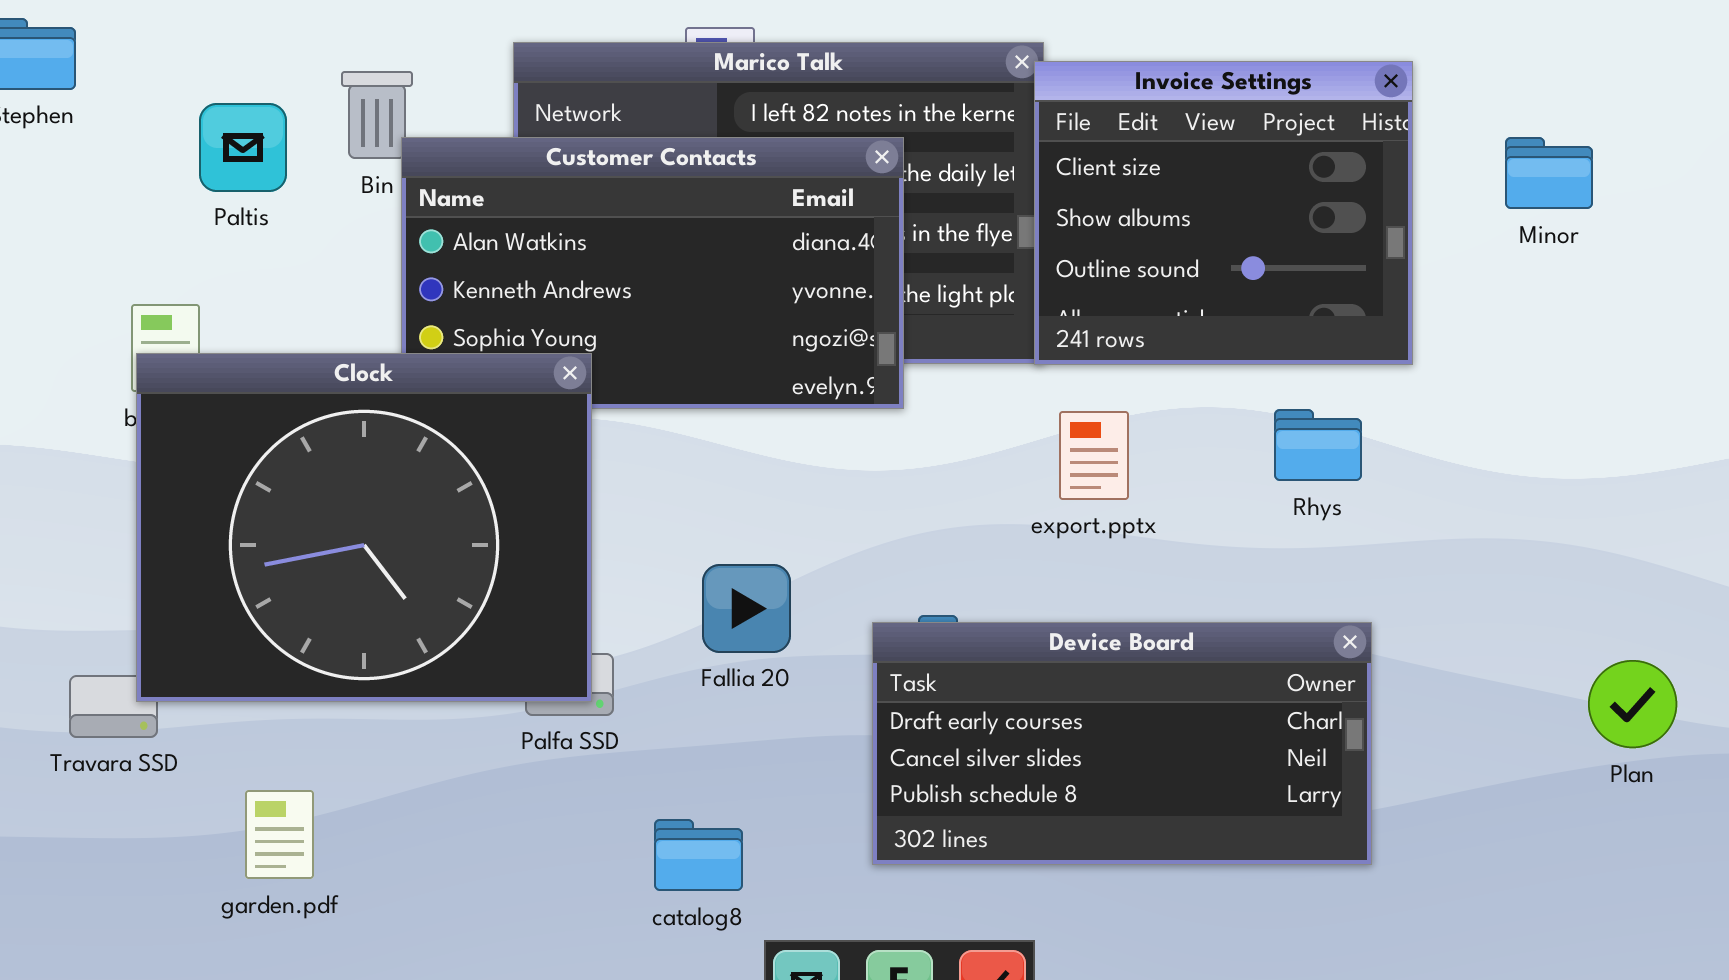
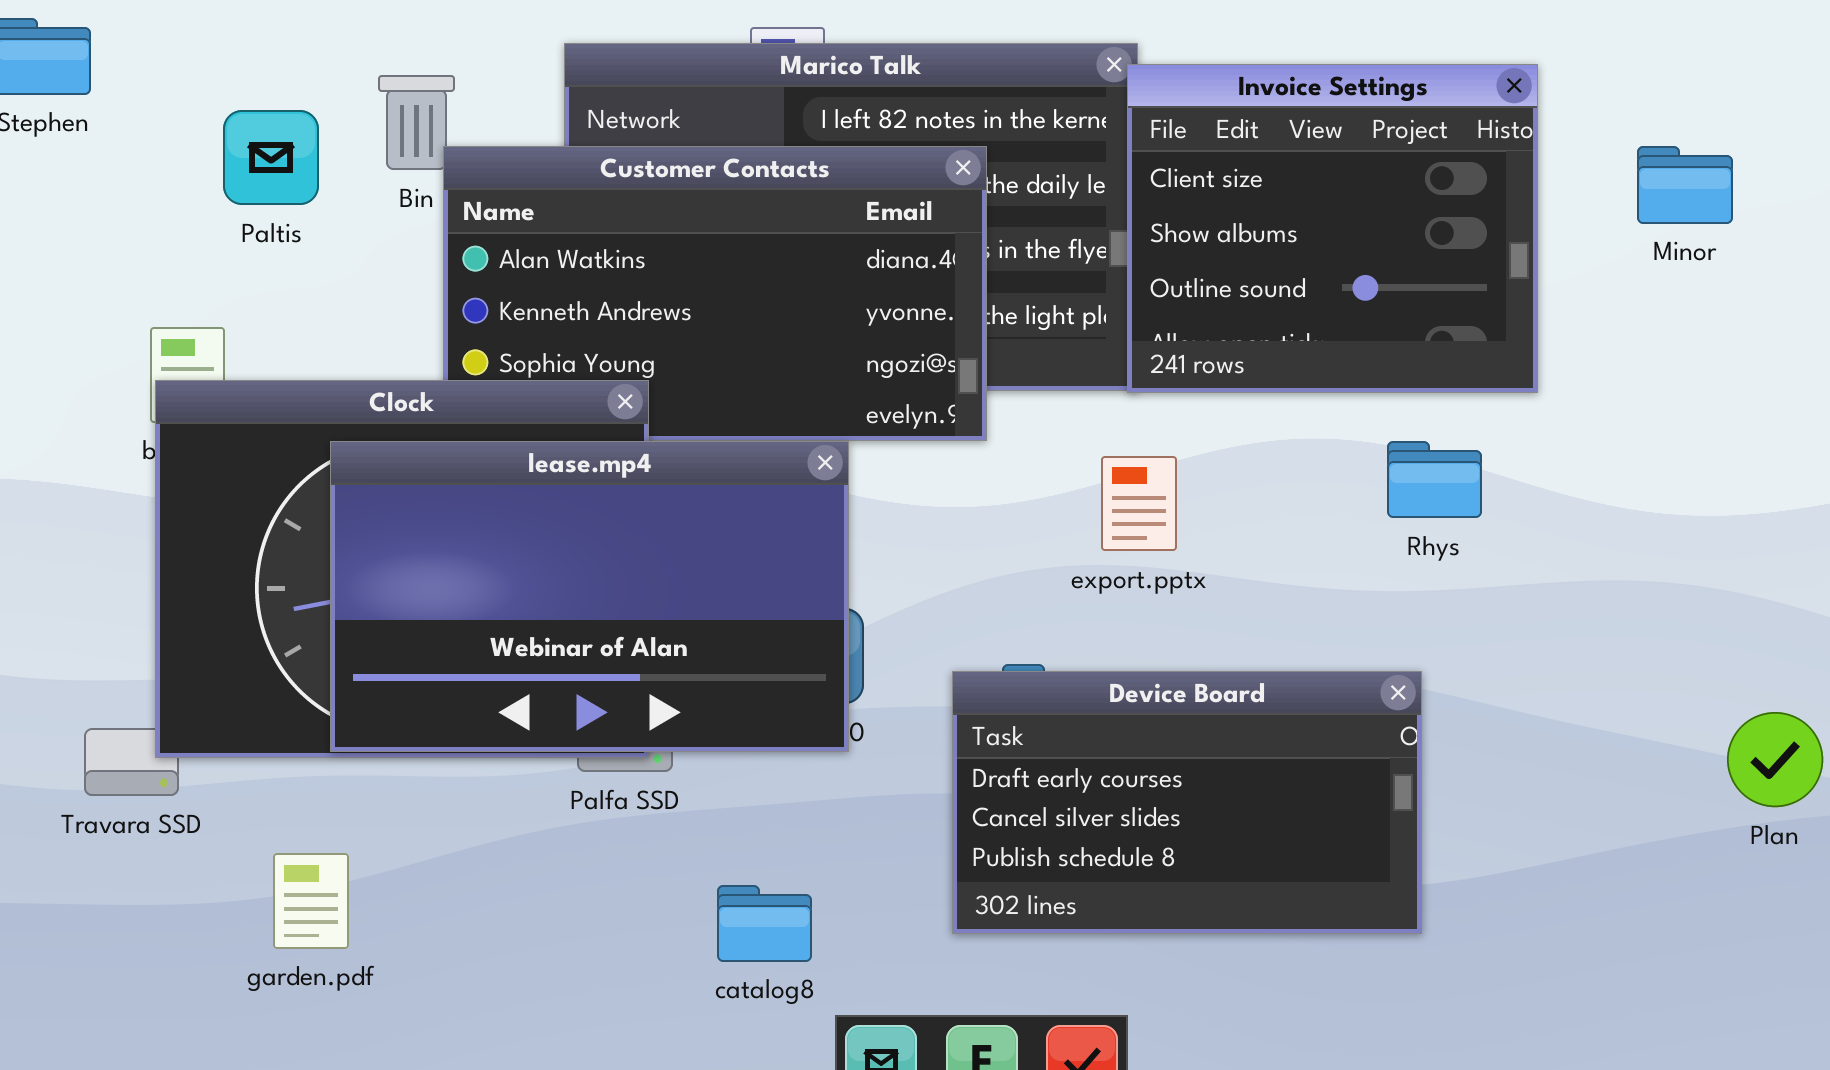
lease.mp4: none -> [330,441,849,752], opened
export.pptx: [1059,411,1129,500] -> [1101,456,1177,551], moved
Device Board: [872,622,1372,865] -> [952,671,1422,934], resized

